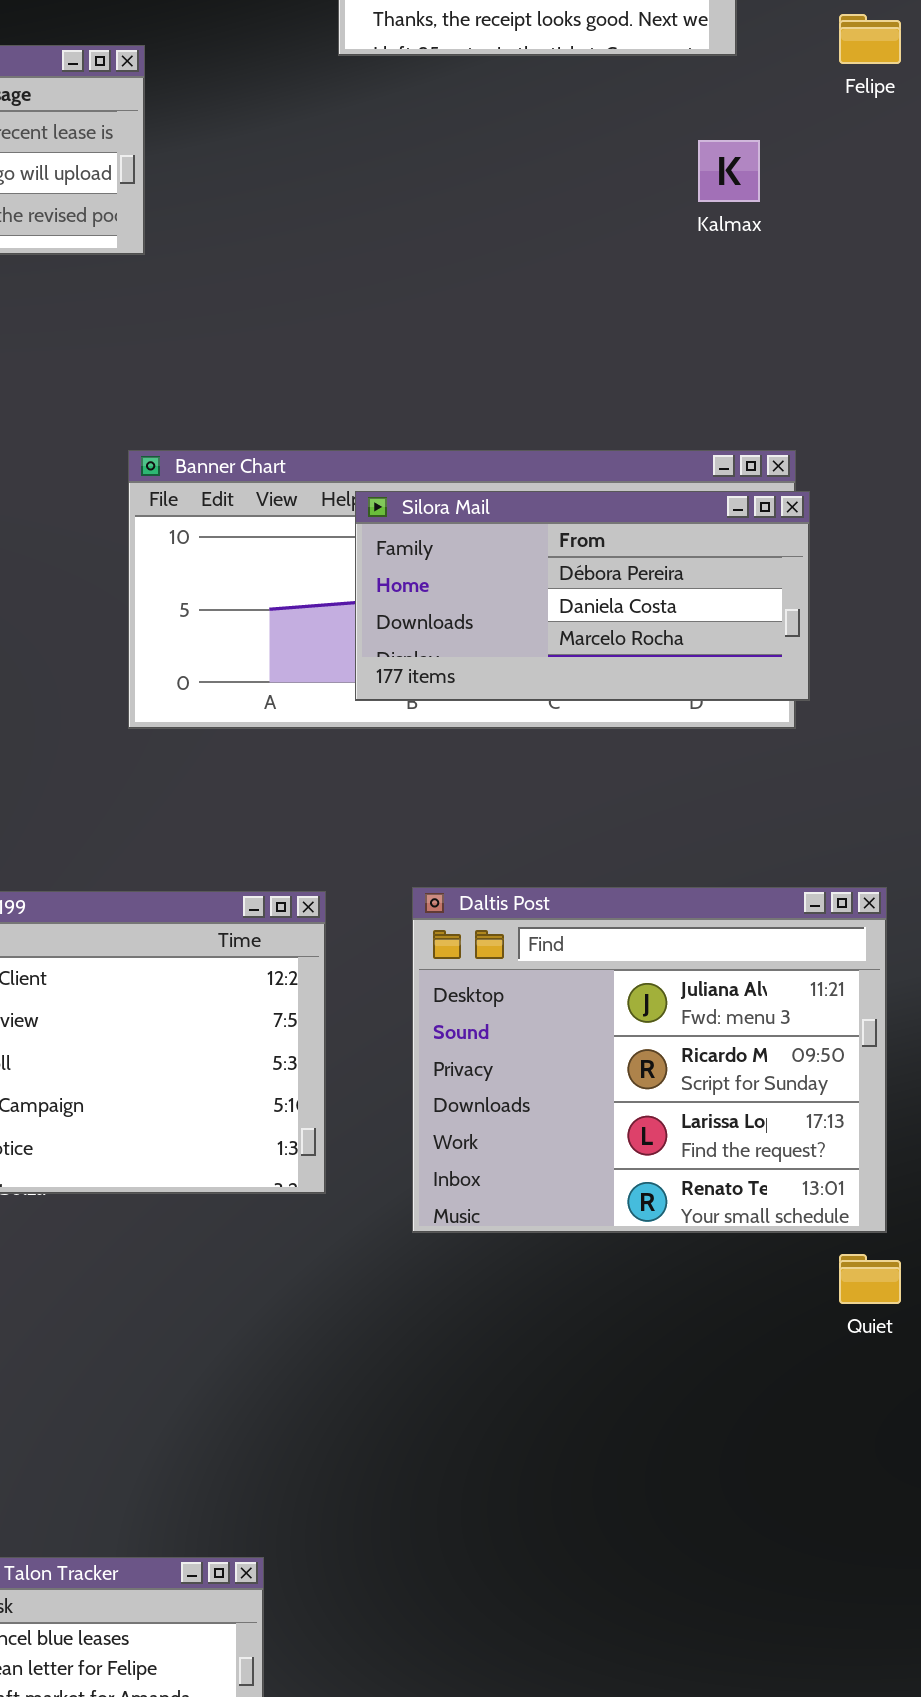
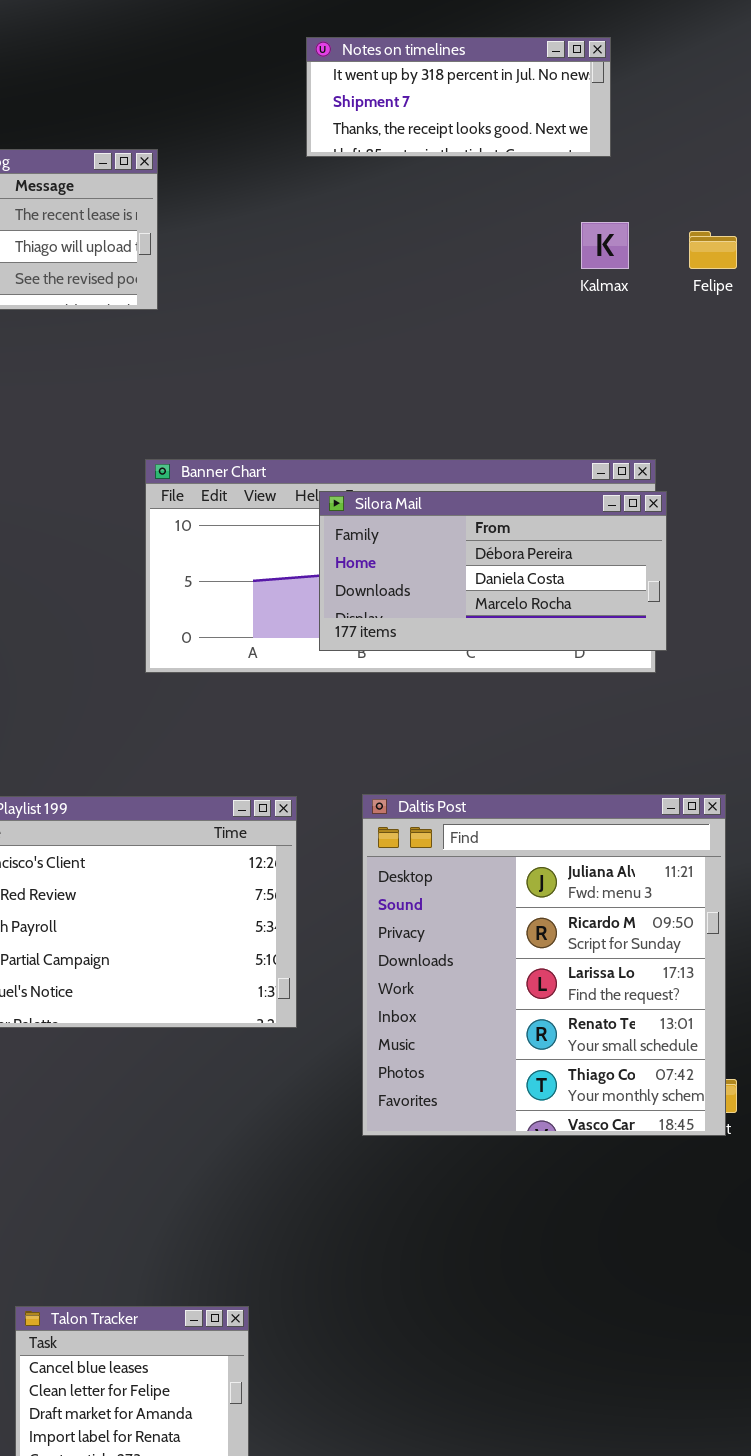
Felipe: [839,14,901,64] -> [689,231,737,269], moved
Daltis Post: [412,887,887,1233] -> [362,794,726,1136], resized

